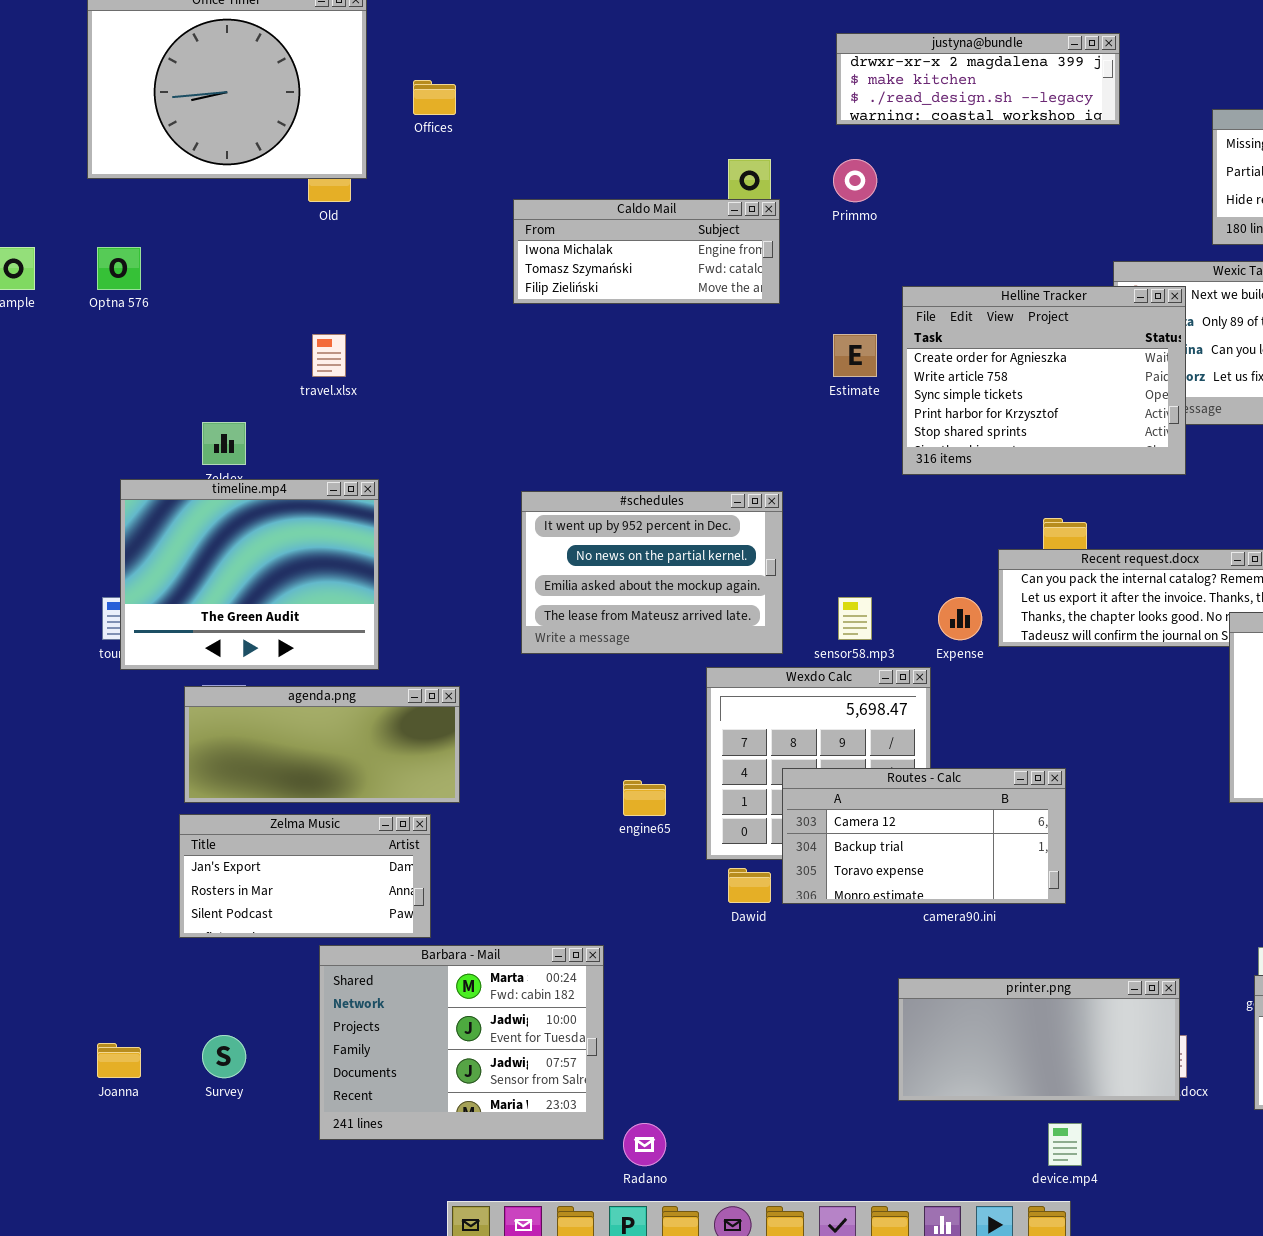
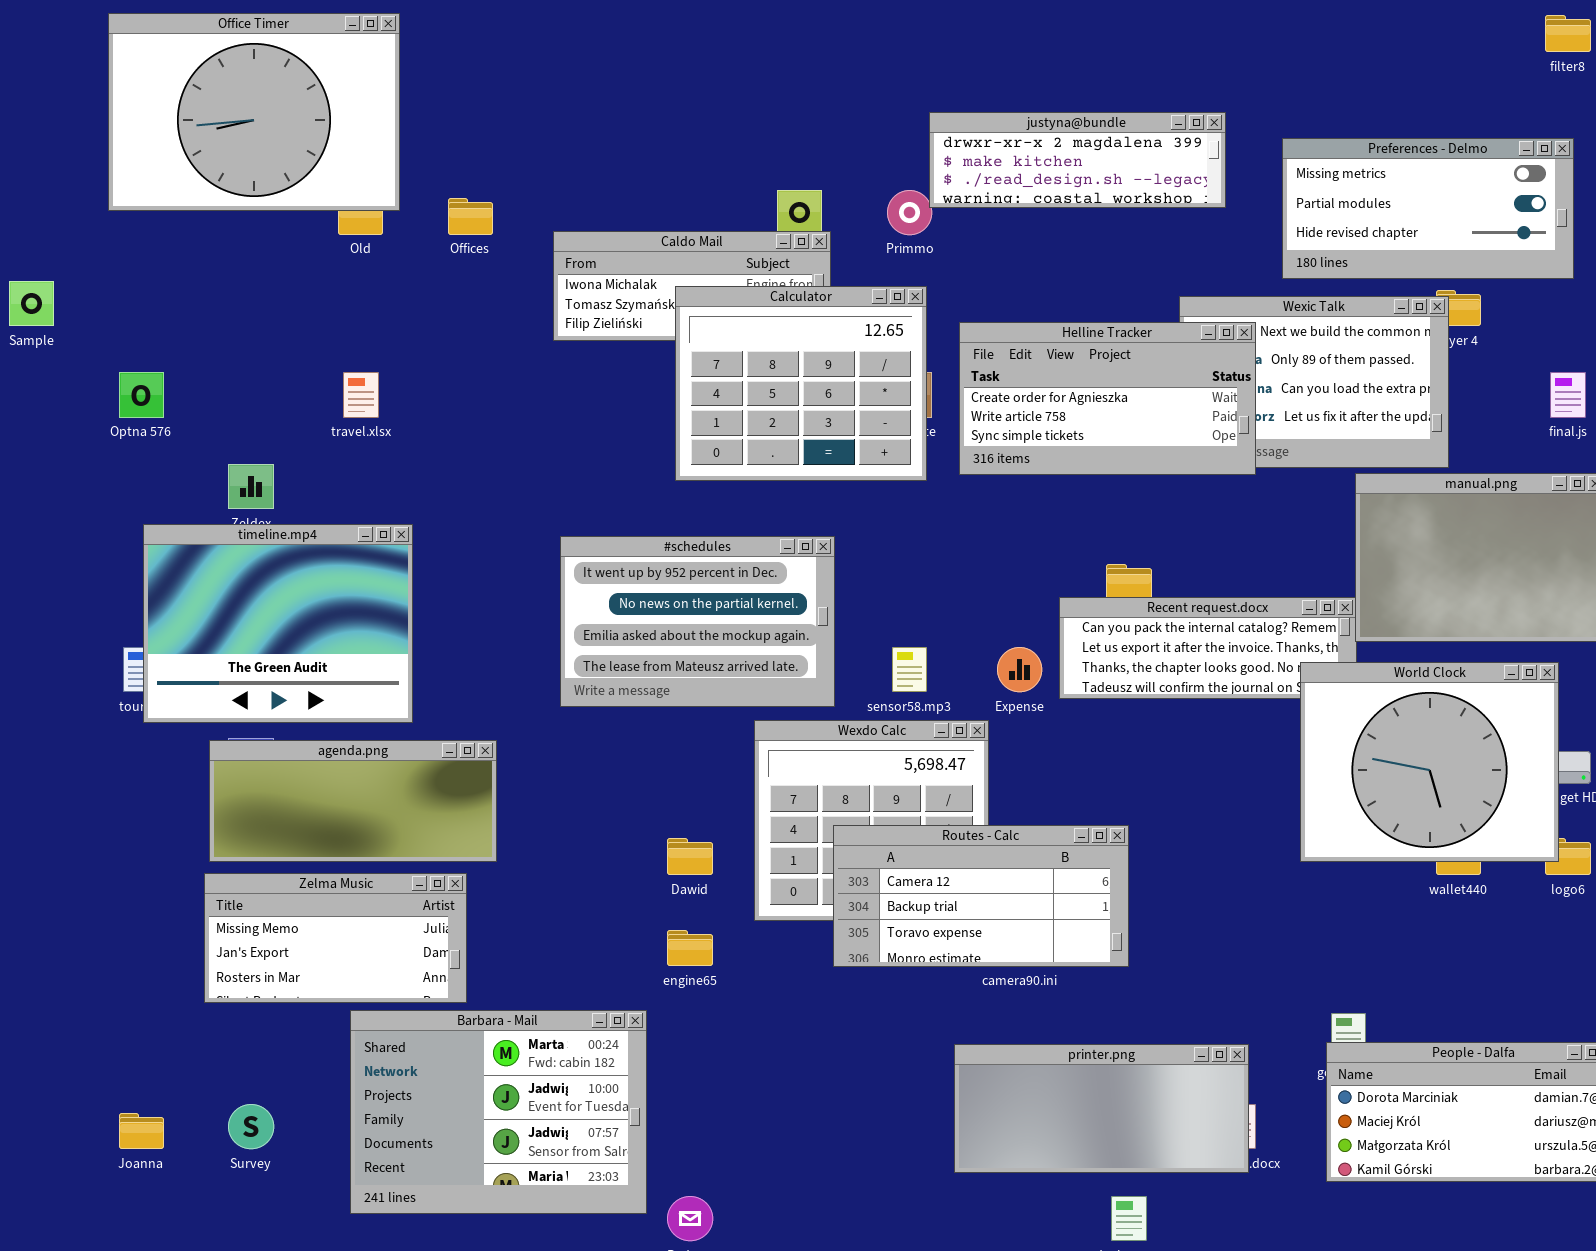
justyna@bundle: [836,33,1120,125] -> [929,112,1226,208], moved
Offices: [413,80,456,115] -> [448,198,493,235], moved
Optna 576: [97,247,141,290] -> [119,372,164,418], moved
Calculator: none -> [675,286,927,481], opened
Helline Tracker: [902,286,1186,475] -> [959,322,1256,475], resized
engine65: [623,780,666,816] -> [667,930,713,966], moved
Zelma Music: [179,814,431,938] -> [204,873,467,1003], scrolled up 1 row
Dawid: [728,868,771,903] -> [667,838,713,875], moved

